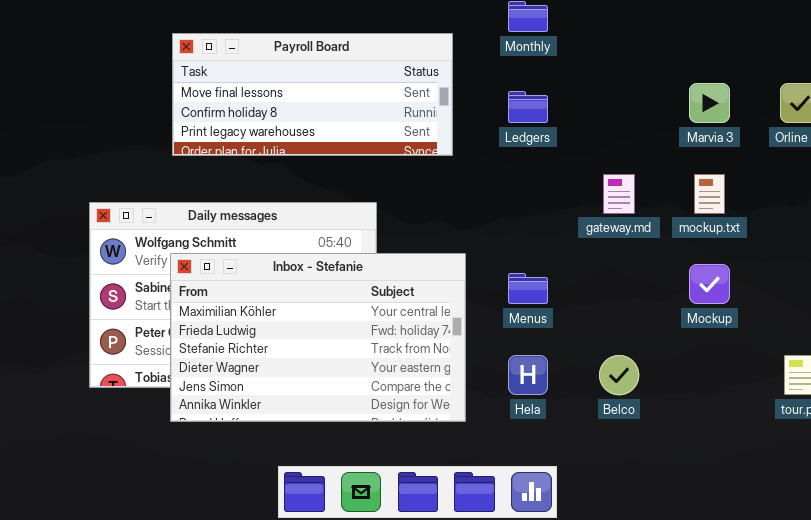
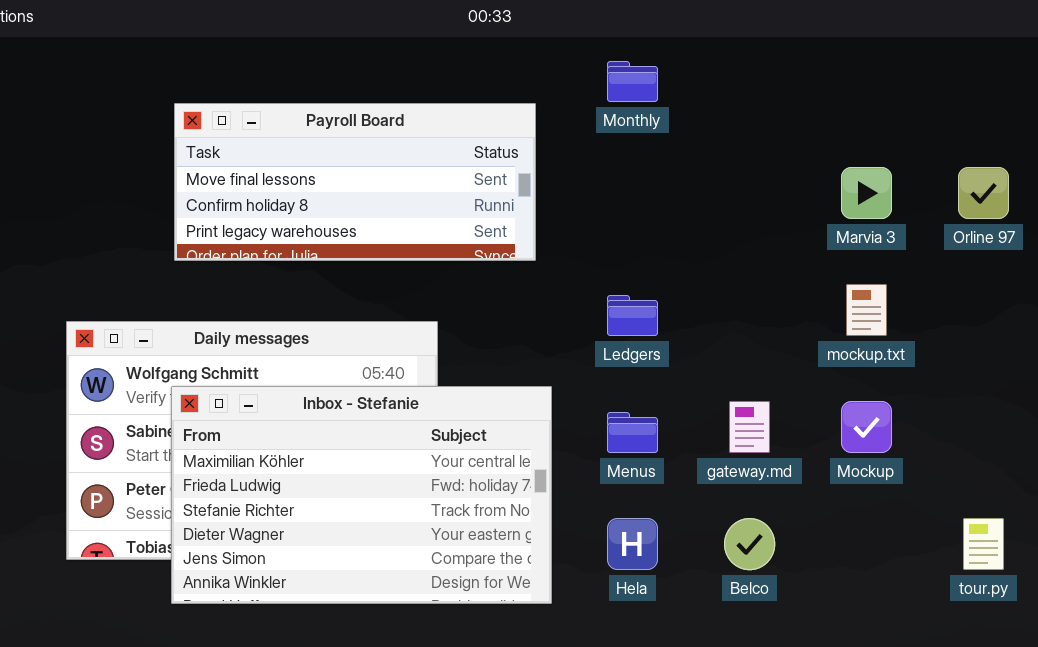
Ledgers: [508,91,548,123] -> [607,295,658,336], moved
gateway.md: [603,174,635,214] -> [729,401,770,453], moved

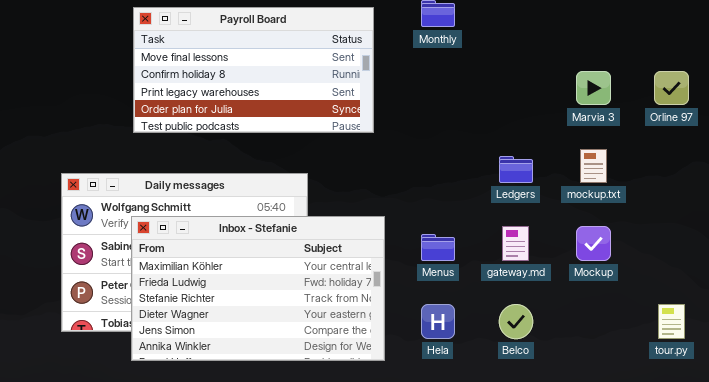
Payroll Board: [174,103,536,261] -> [133,7,374,133], resized
Ledgers: [607,295,658,336] -> [499,156,533,183], moved

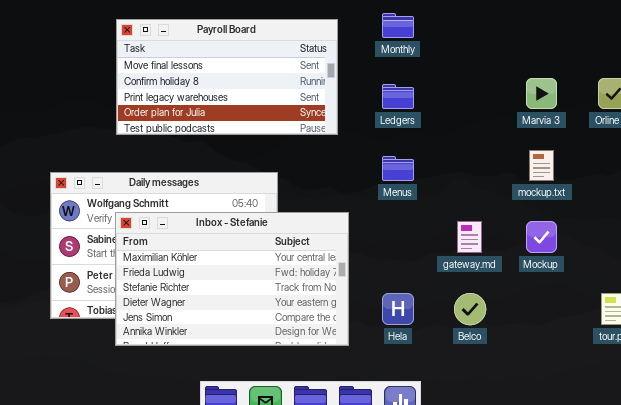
Ledgers: [499,156,533,183] -> [382,84,414,109], moved
Menus: [421,234,455,261] -> [382,156,414,181], moved

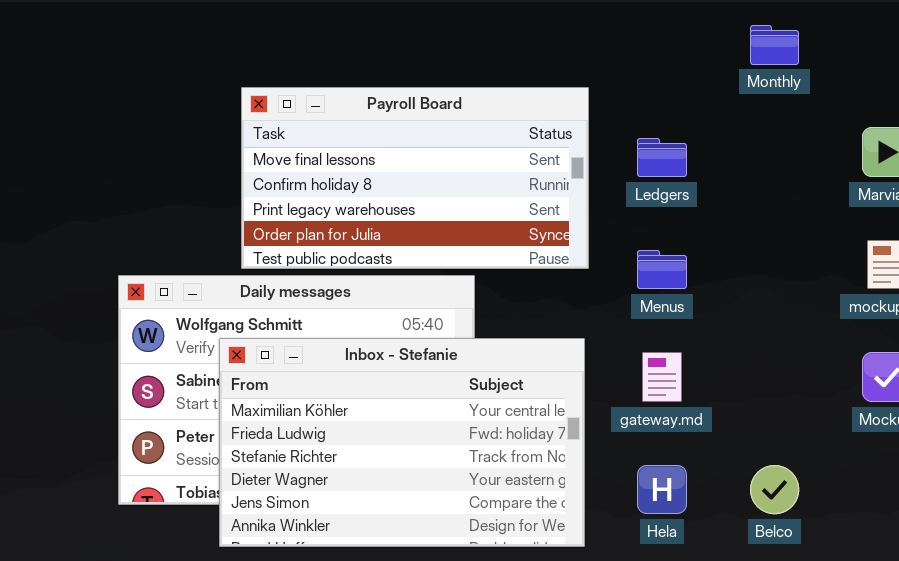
Monthly: [382,13,414,38] -> [750,25,799,65], moved
Payroll Board: [116,19,338,135] -> [241,87,589,269], moved
gateway.md: [457,221,482,253] -> [642,352,682,402], moved

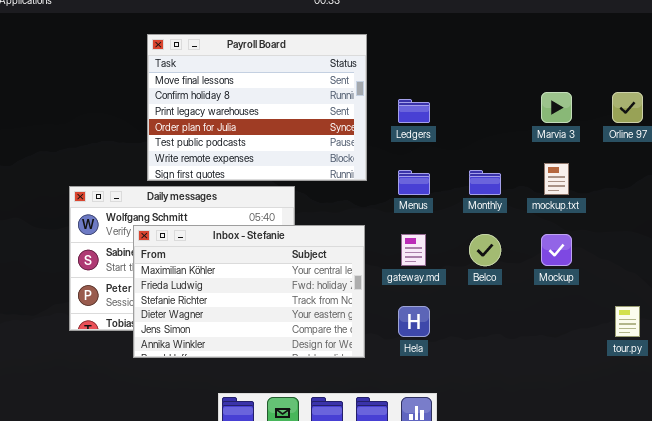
Monthly: [750,25,799,65] -> [469,170,501,195], moved
Payroll Board: [241,87,589,269] -> [147,34,367,181], resized
Belco: [750,465,799,514] -> [469,234,501,266], moved

